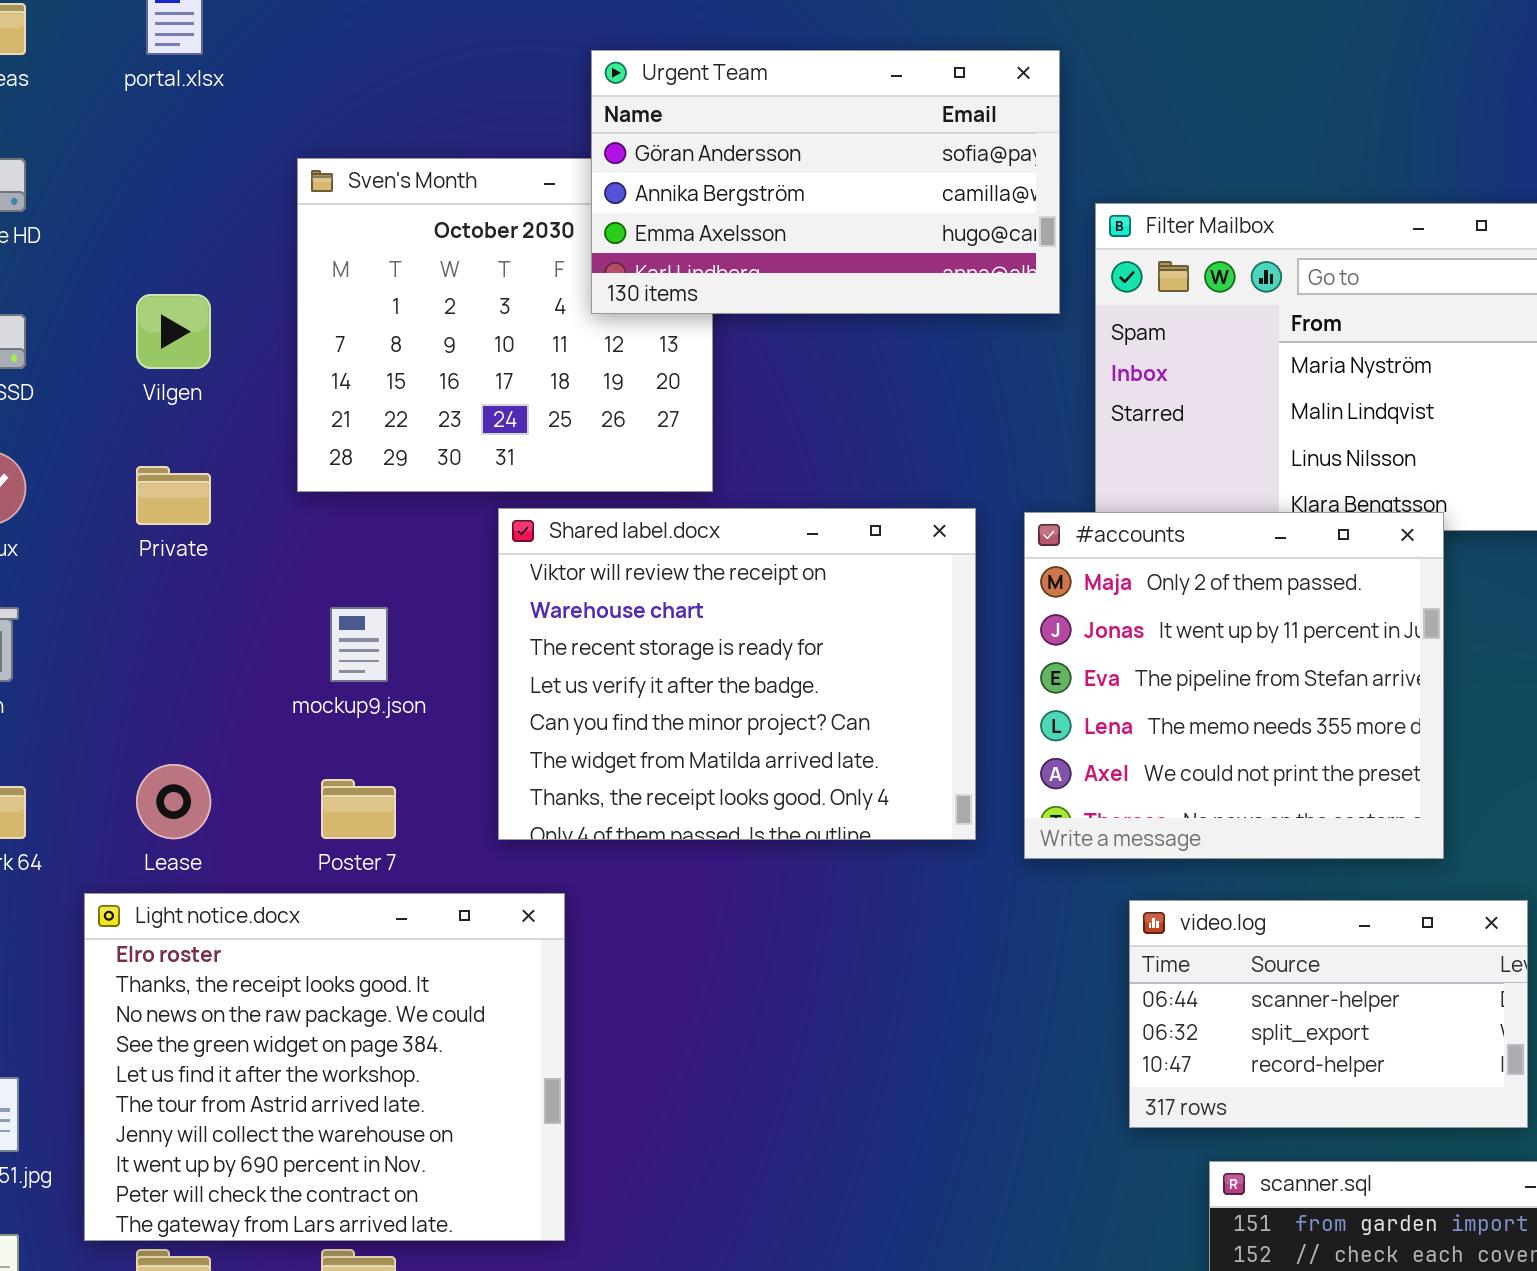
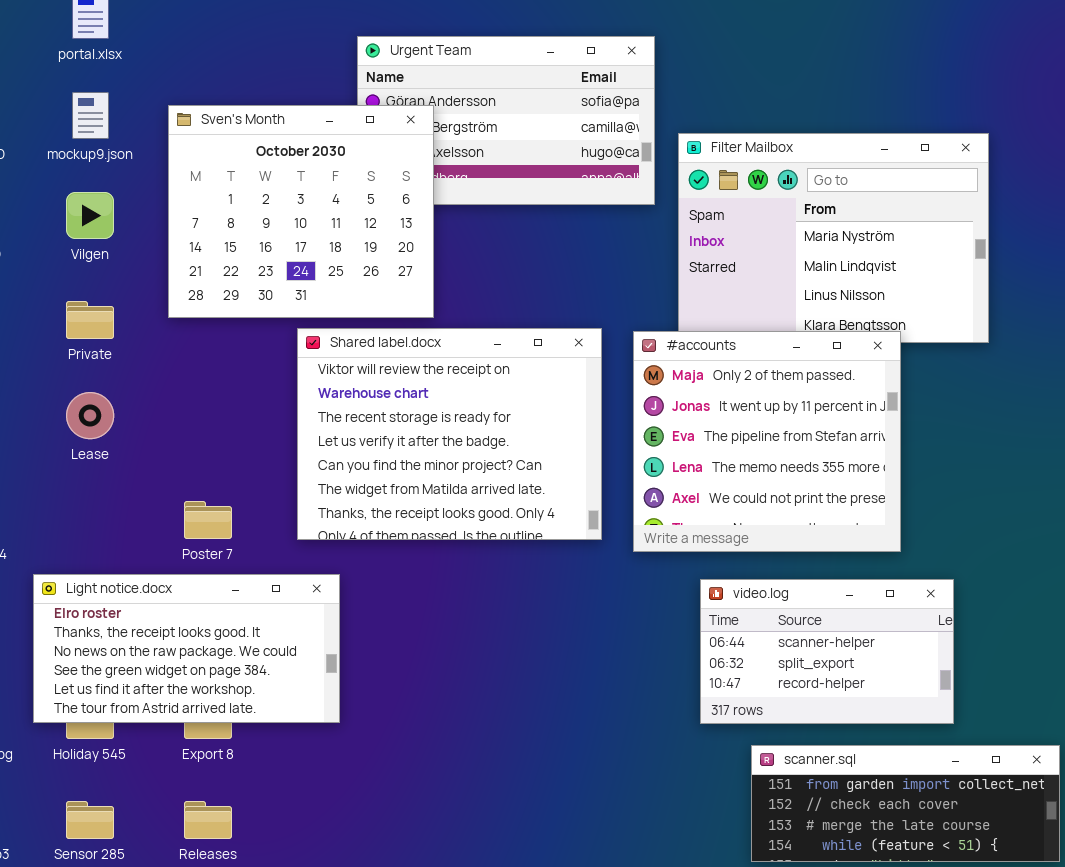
Sven's Month: [297,158,713,492] -> [168,105,434,318], raised
mockup9.json: [330,607,388,682] -> [72,92,109,139], moved
Lease: [136,764,211,839] -> [66,392,114,439], moved
Light notice.docx: [84,893,565,1241] -> [33,574,340,723], resized

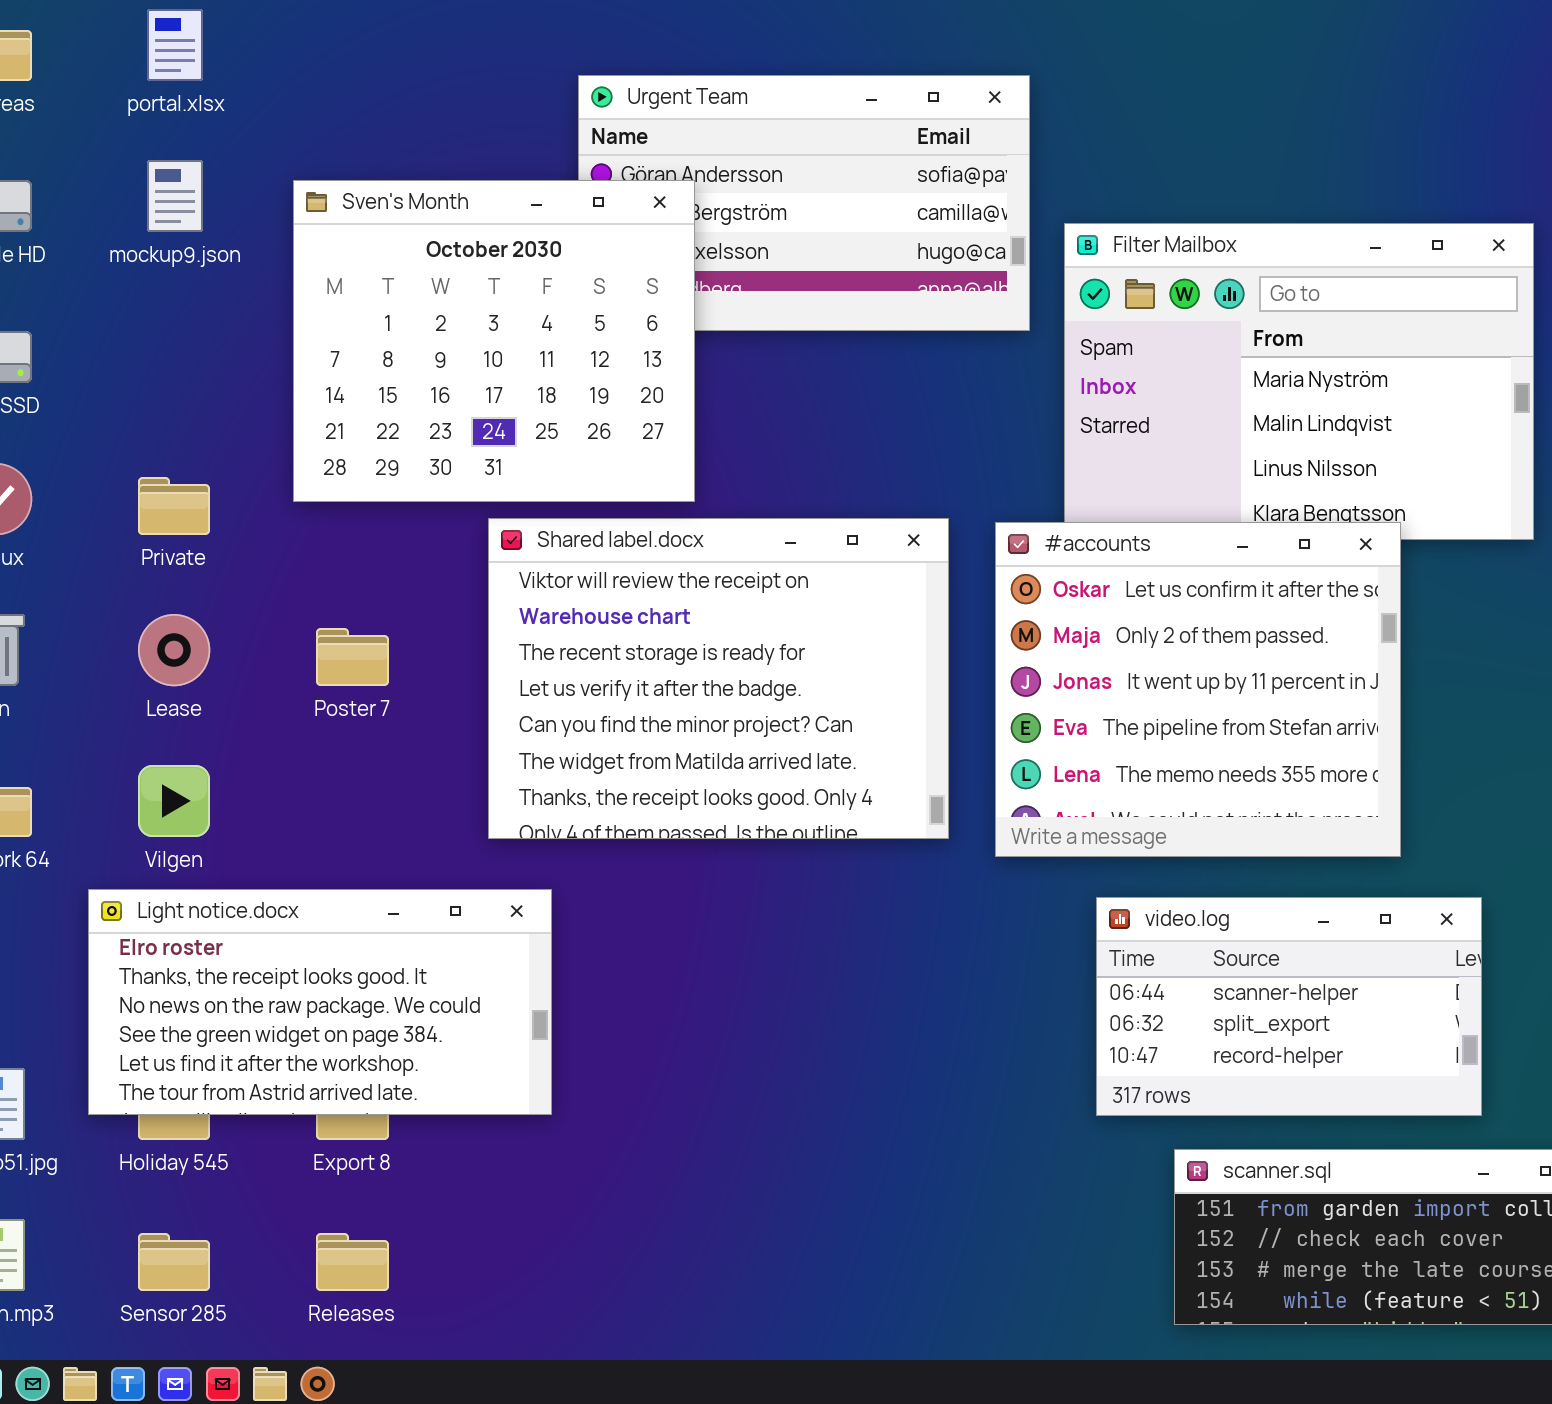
Vilgen: [66,192,114,239] -> [138,765,210,837], moved
#accounts: [633,331,901,552] -> [995,522,1401,857], scrolled up 1 row
Poster 7: [184,501,232,539] -> [316,628,389,686], moved

